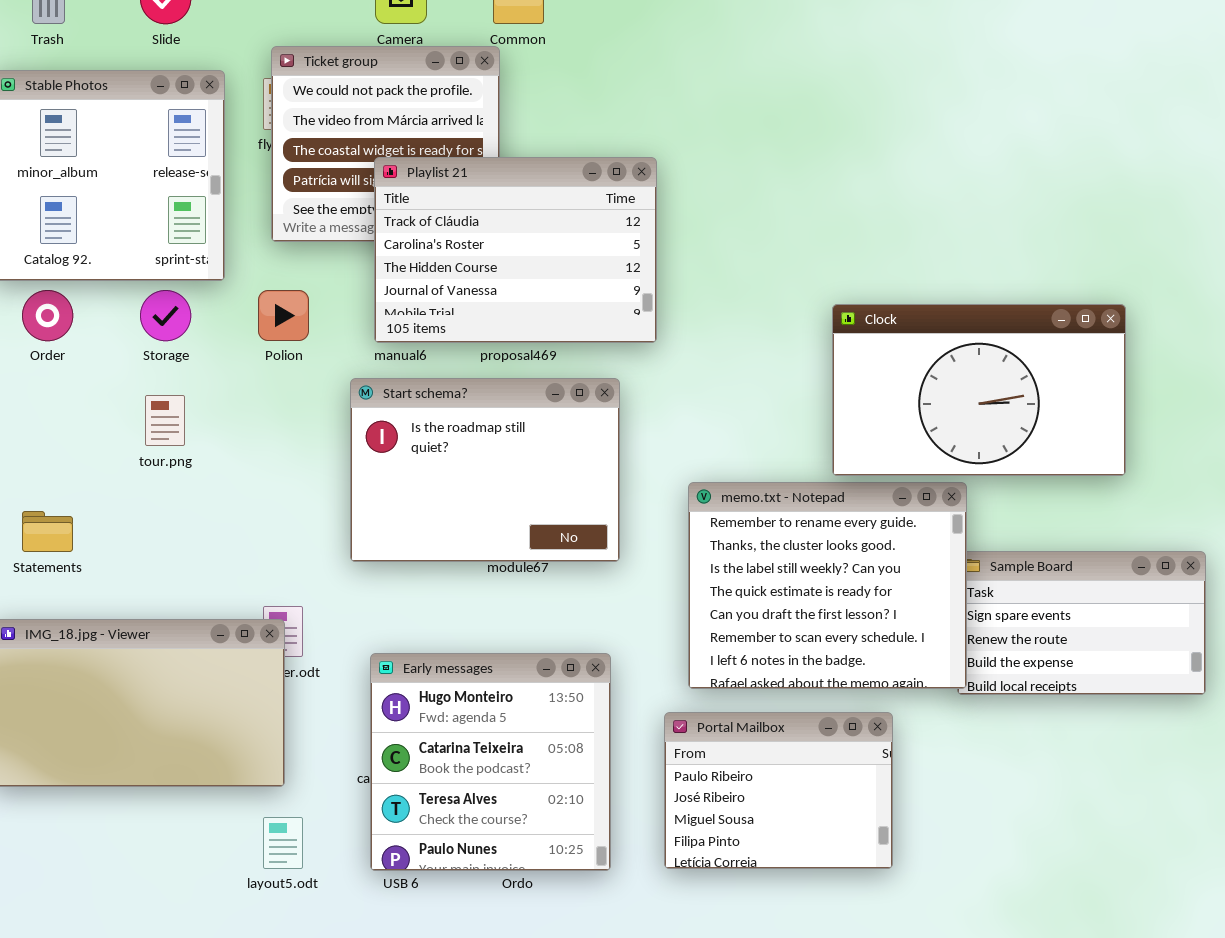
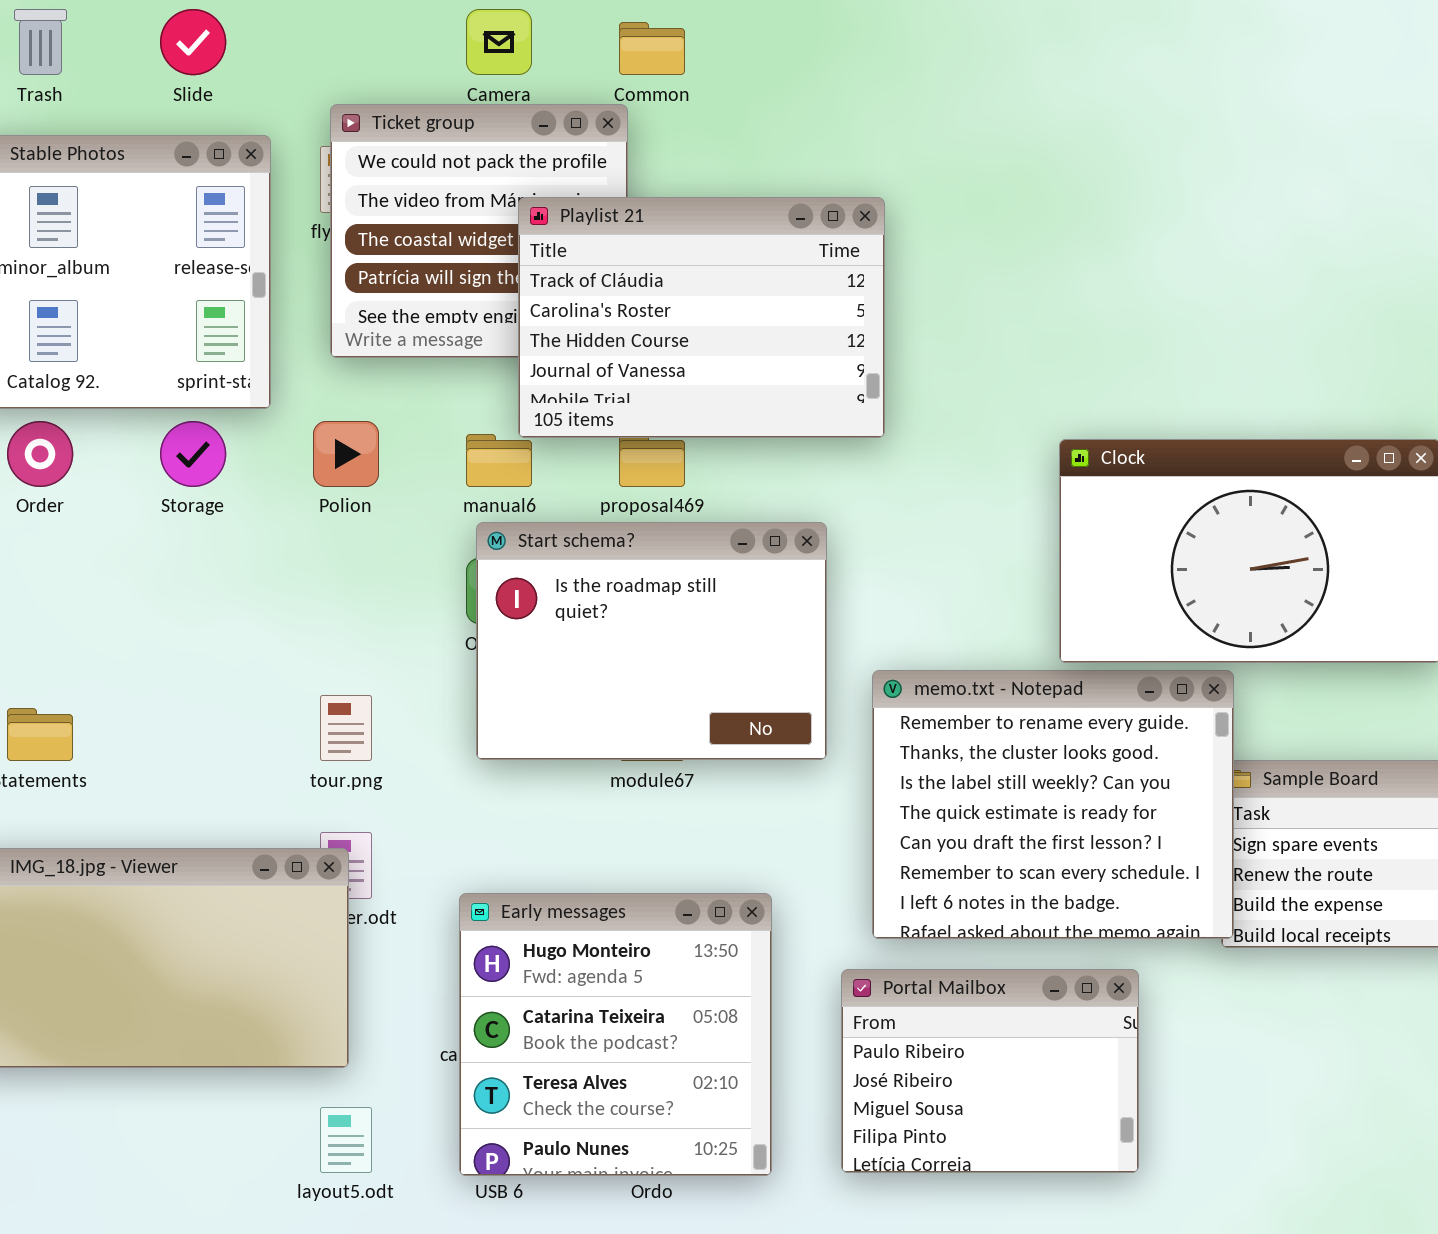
Playlist 21: [374,157,657,343] -> [518,197,885,438], moved
Start schema?: [350,378,620,562] -> [476,522,827,760], moved
tour.png: [145,395,185,446] -> [320,695,372,761], moved

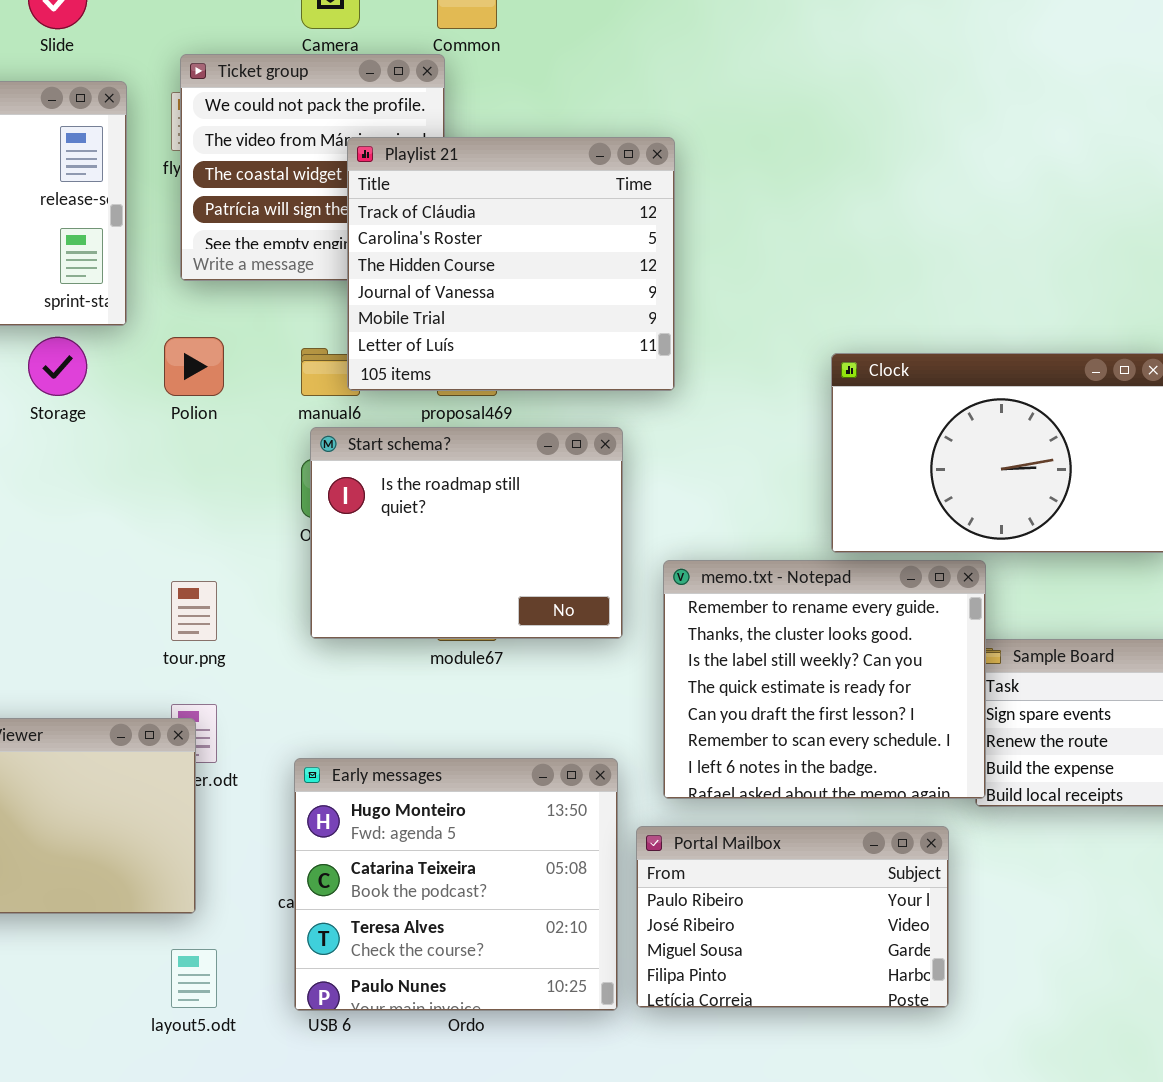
Playlist 21: [518,197,885,438] -> [347,137,675,391], resized
Early messages: [459,893,772,1176] -> [294,758,618,1011], resized
Portal Mailbox: [841,969,1139,1173] -> [636,826,949,1008], resized

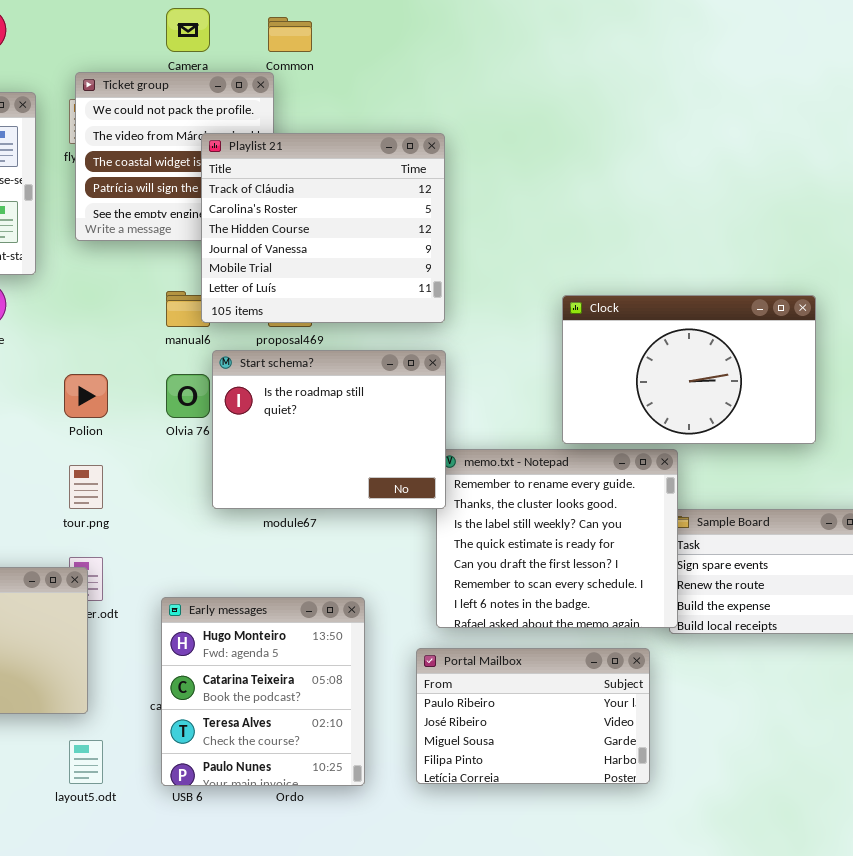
Polion: [164,337,224,396] -> [64,374,108,418], moved
Start schema?: [310,427,623,639] -> [212,350,446,509], moved
Early messages: [294,758,618,1011] -> [161,597,365,786], resized

